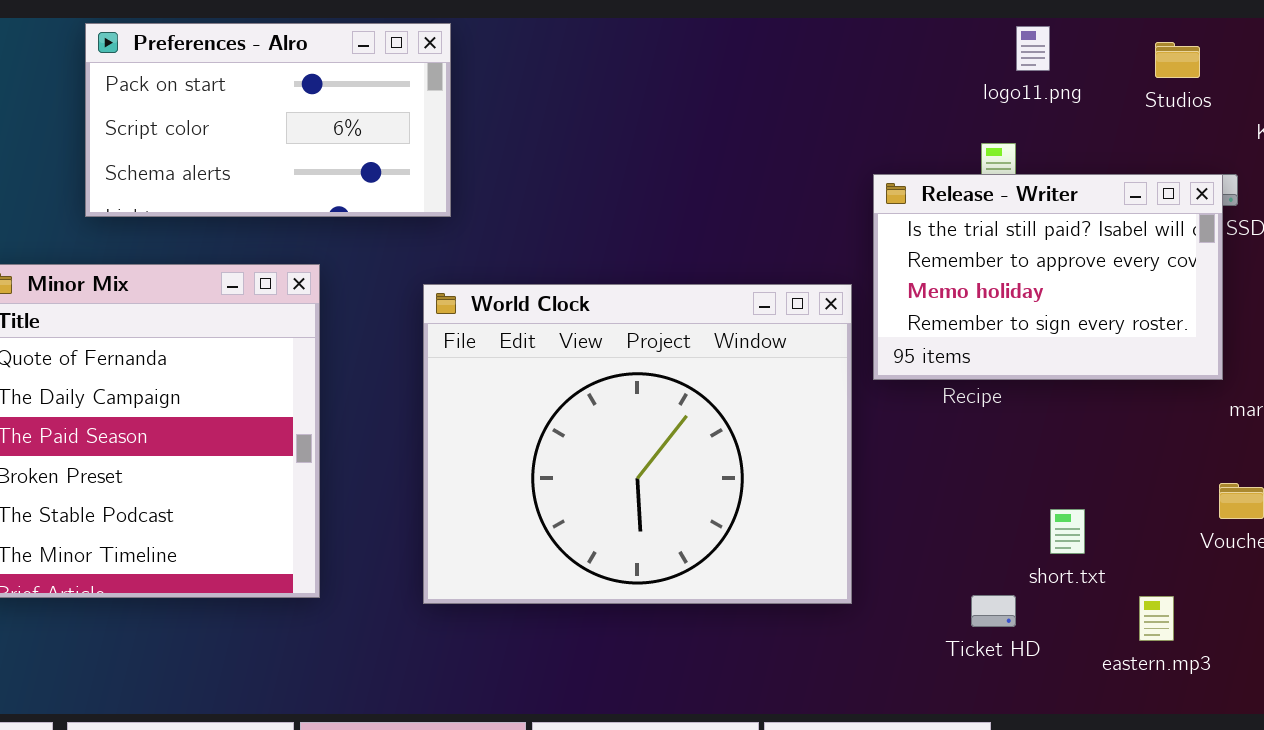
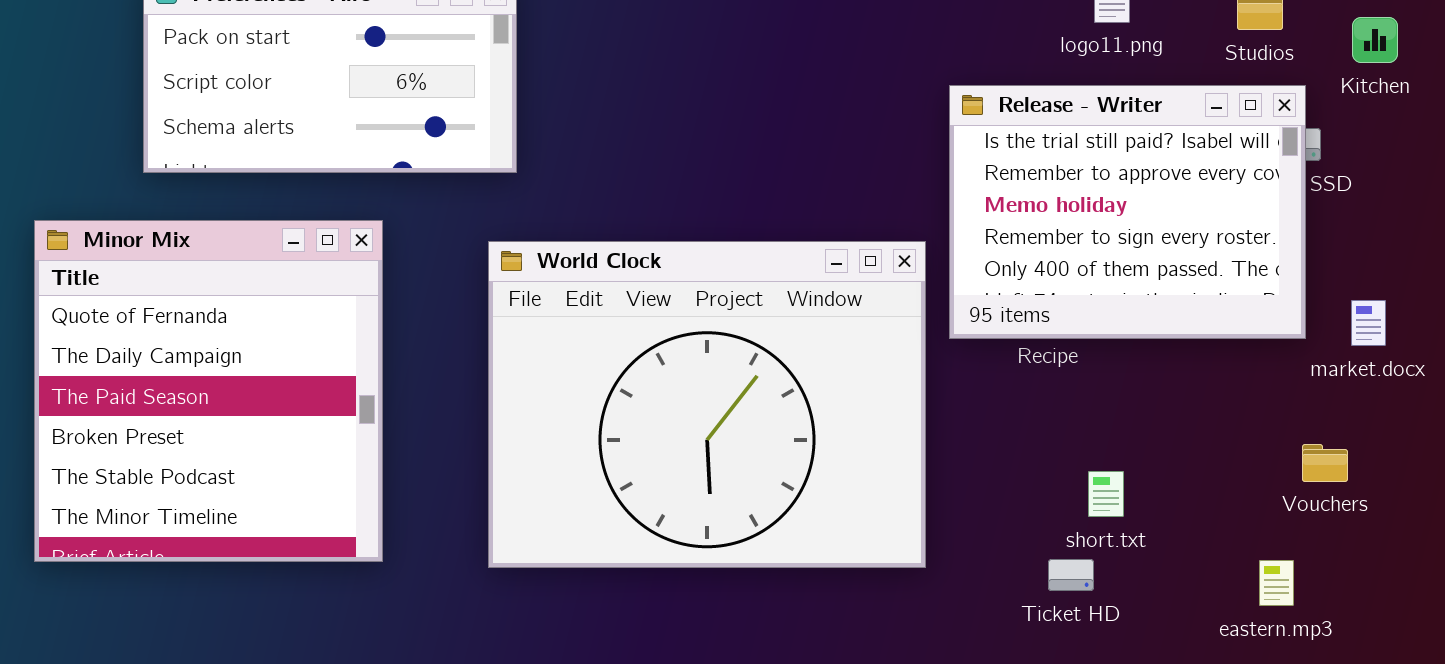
Release - Writer: [873,174,1223,380] -> [949,85,1306,339], resized
short.txt: [1050,509,1085,554] -> [1088,471,1124,517], moved
eastern.mp3: [1139,596,1174,641] -> [1259,560,1294,606], moved

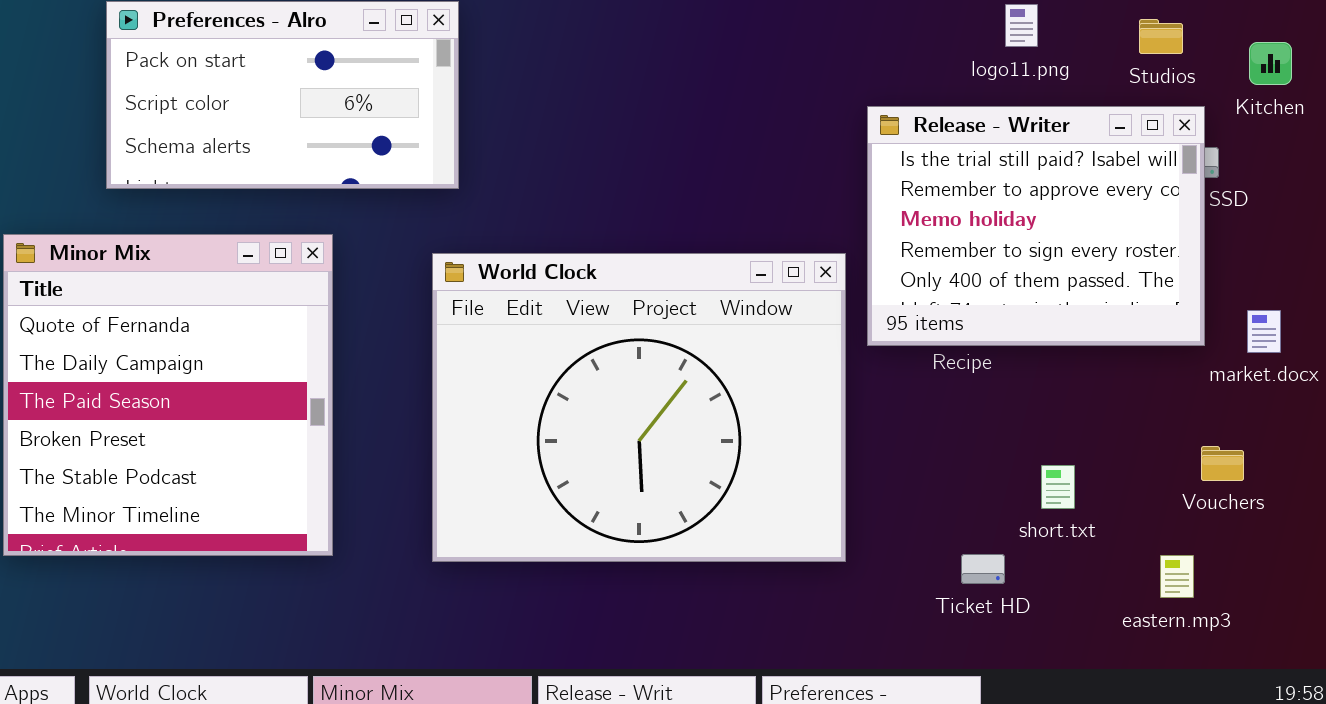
short.txt: [1088,471,1124,517] -> [1041,465,1075,509], moved

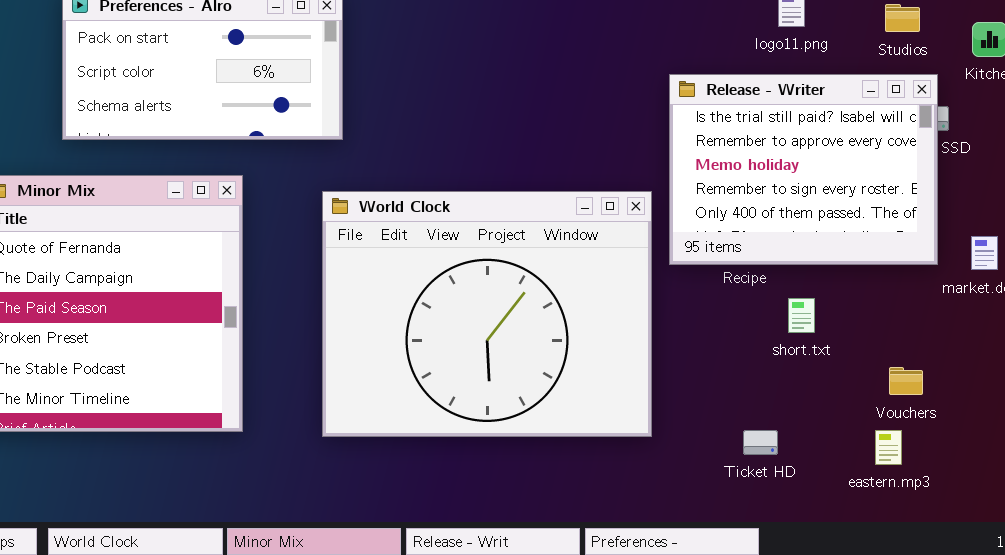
Vouchers: [1201,446,1244,481] -> [889,367,923,395], moved
short.txt: [1041,465,1075,509] -> [788,298,815,333], moved
eastern.mp3: [1160,555,1194,598] -> [875,430,902,465], moved

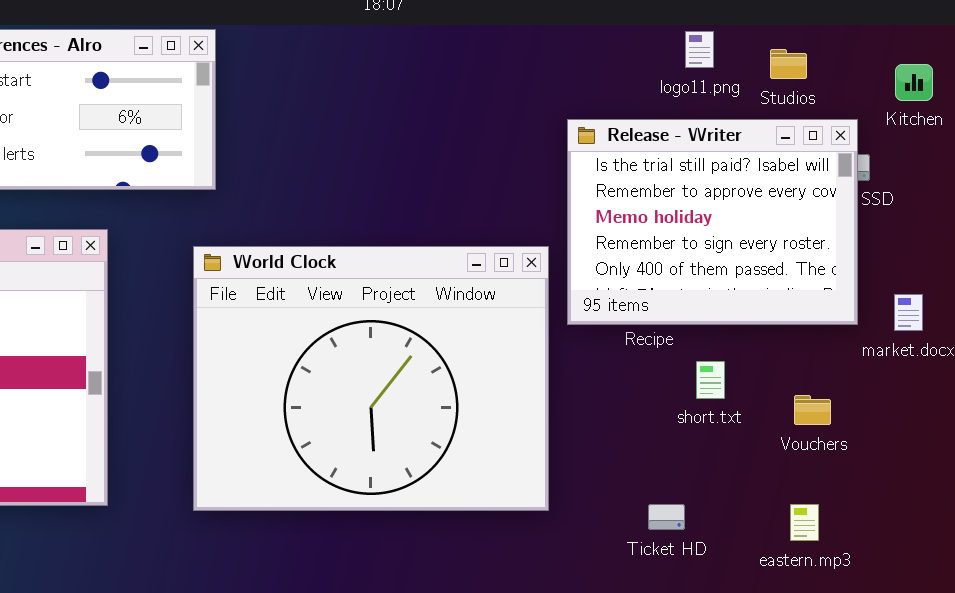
Studios: [885,4,920,32] -> [770,49,807,79], moved
Vouchers: [889,367,923,395] -> [794,395,831,425], moved

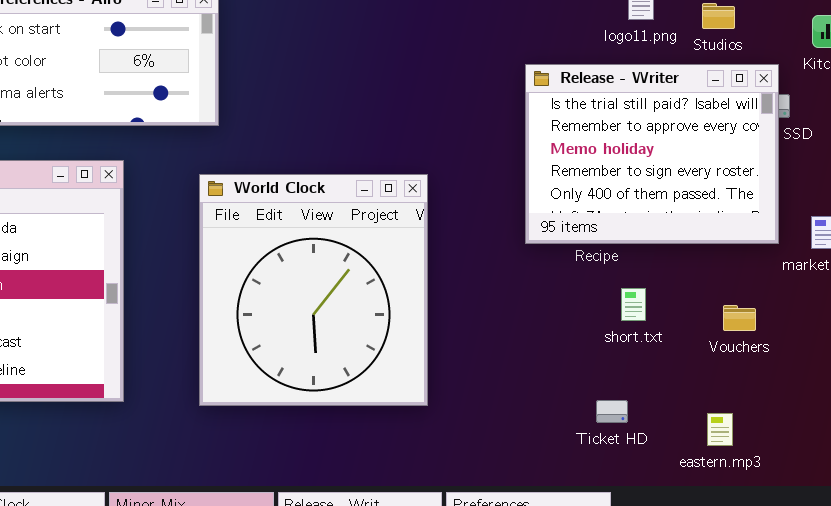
World Clock: [193,246,549,511] -> [199,174,428,406], resized
short.txt: [696,361,725,399] -> [621,288,646,321], moved
eastern.mp3: [790,504,819,541] -> [707,413,733,446], moved

